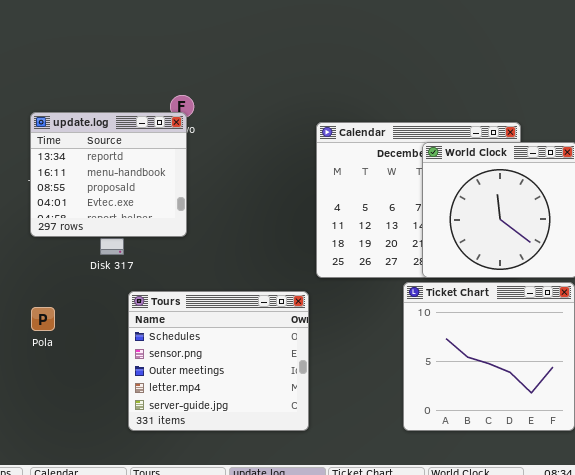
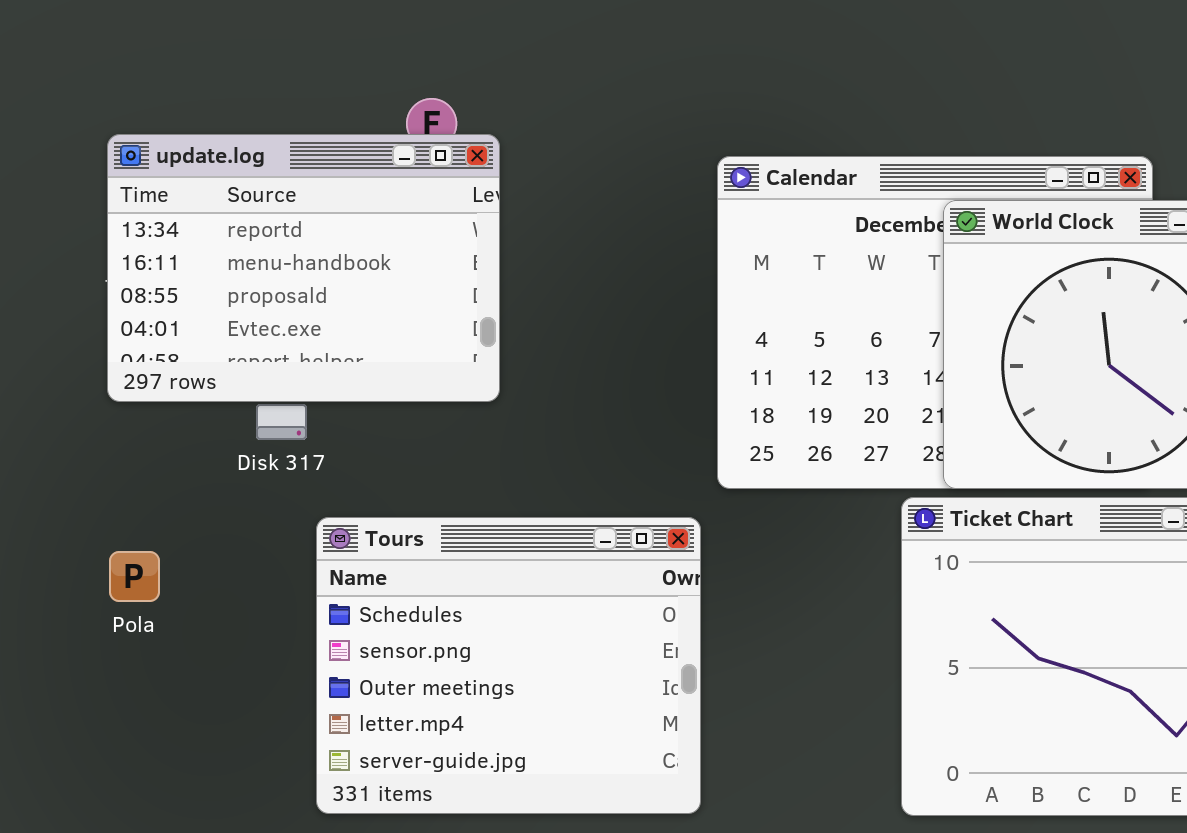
update.log: [30,112,187,237] -> [107,134,500,402], resized

